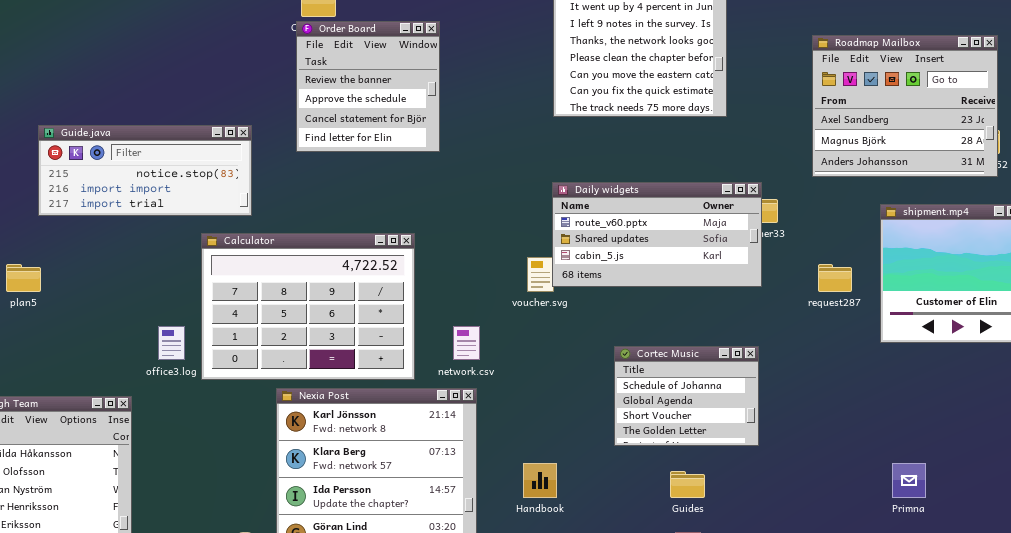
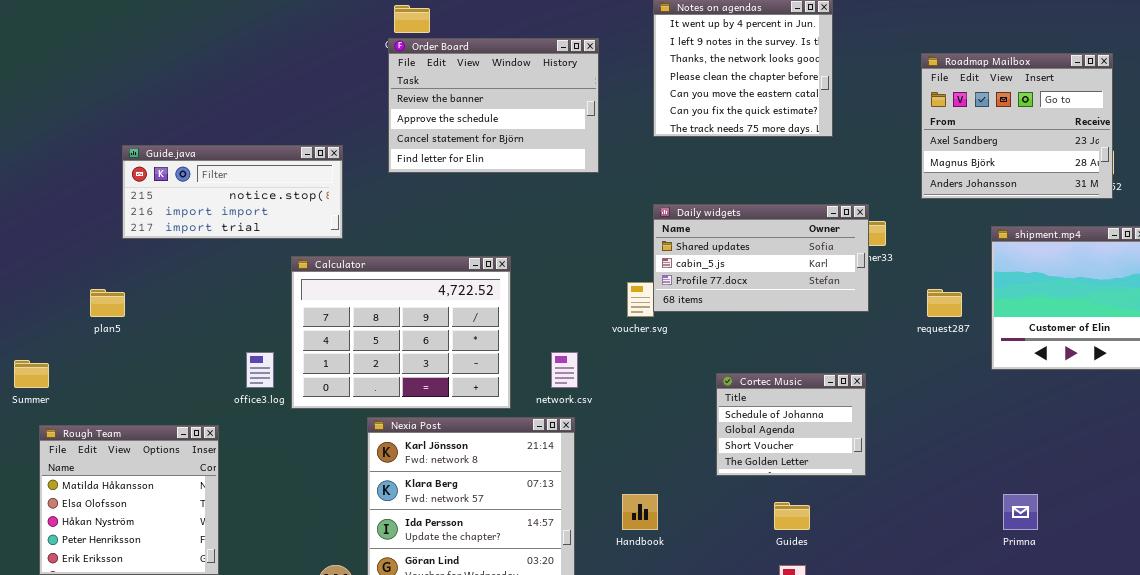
Order Board: [296,21,440,152] -> [388,38,599,173], resized
Daily widgets: [552,182,762,287] -> [653,204,869,312], scrolled down 1 row

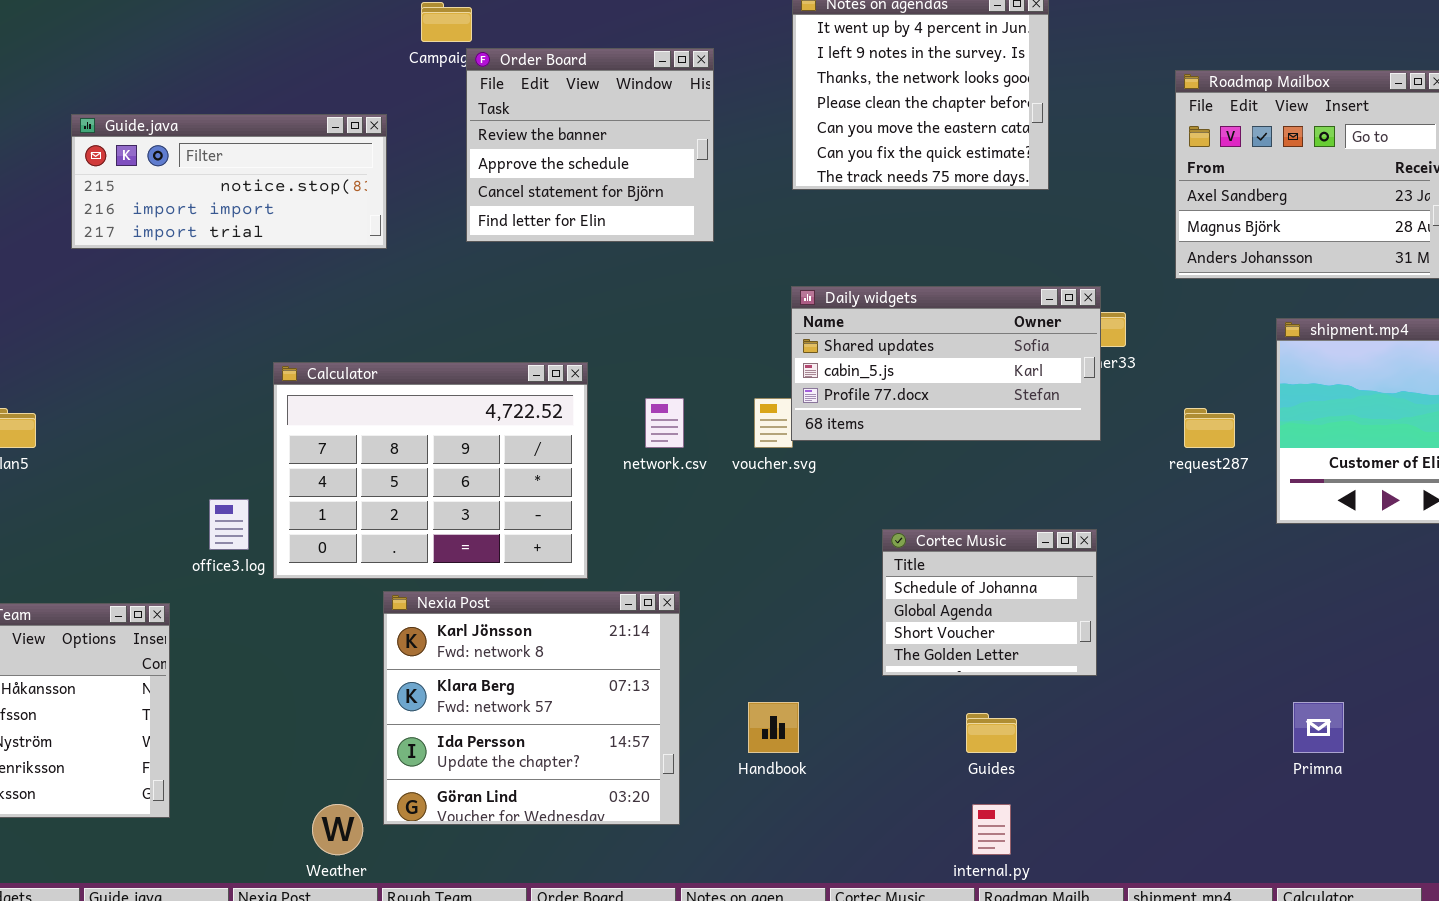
Order Board: [388,38,599,173] -> [466,48,714,242], resized
Guide.java: [122,145,343,239] -> [71,114,387,249], moved
network.csv: [551,352,578,388] -> [645,398,684,448], moved

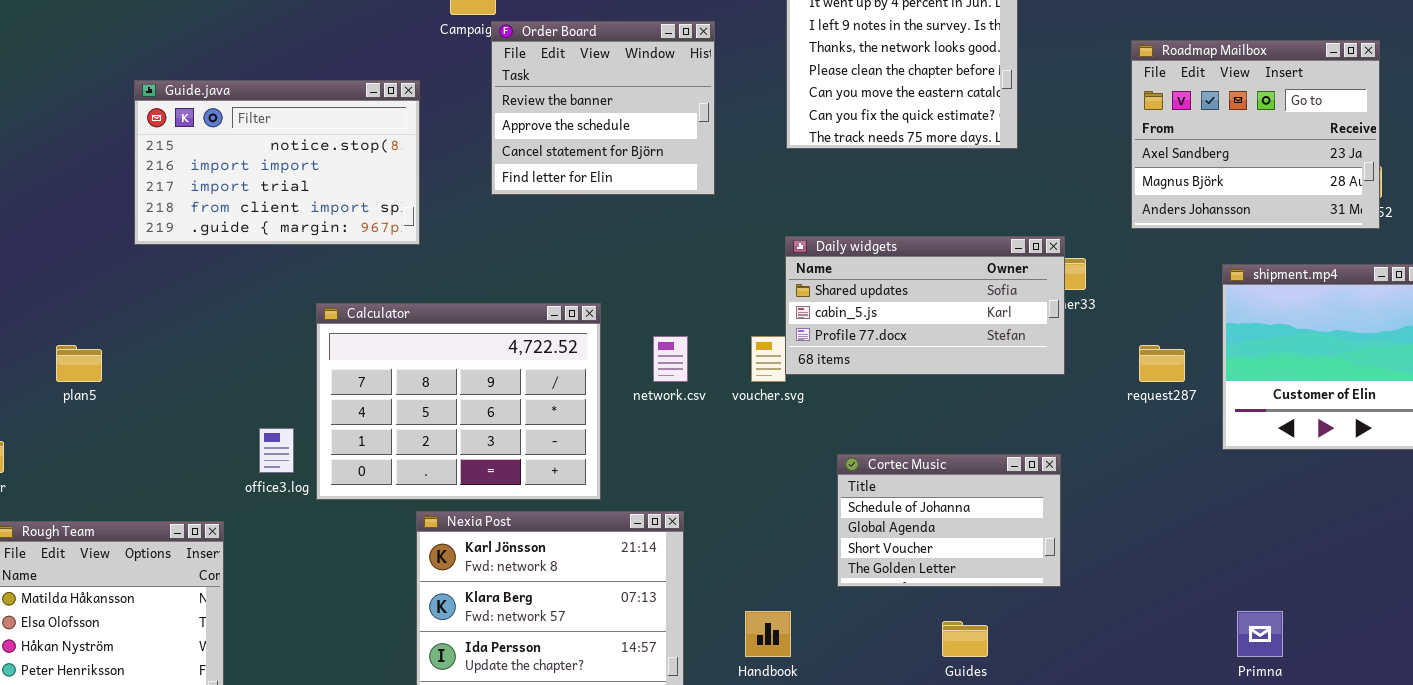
Guide.java: [71,114,387,249] -> [134,80,420,245], resized
Cortec Music: [882,529,1097,676] -> [837,454,1061,587], resized

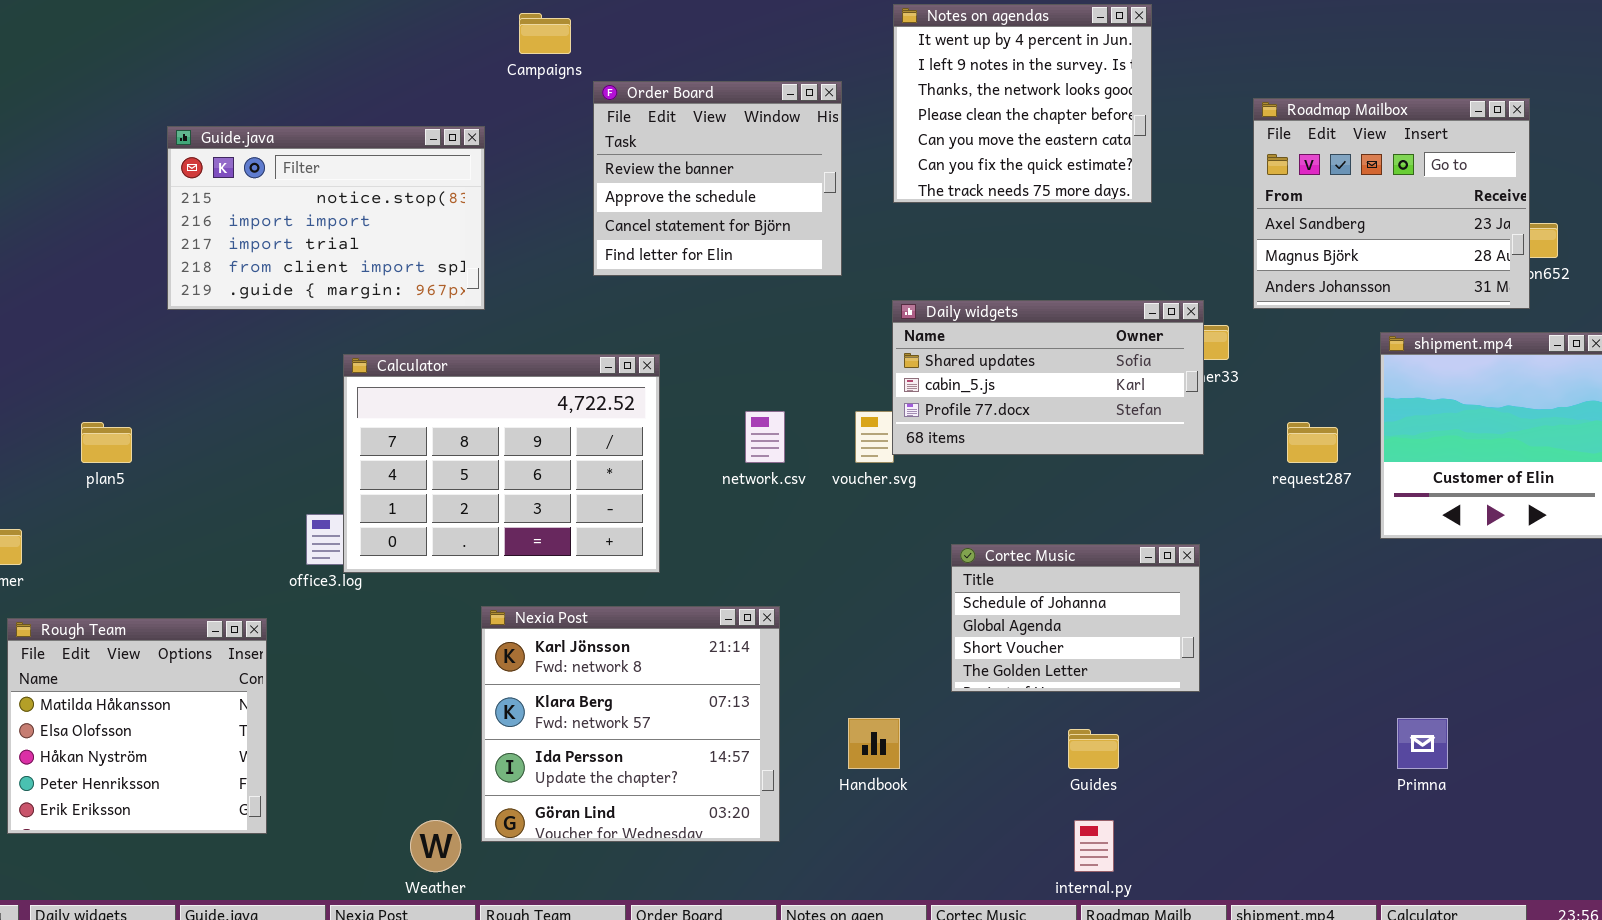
Order Board: [491,21,715,195] -> [593,81,842,276], moved
Roadmap Mailbox: [1131,40,1380,229] -> [1253,98,1530,309], moved
Calculator: [316,303,601,500] -> [343,354,660,573], moved

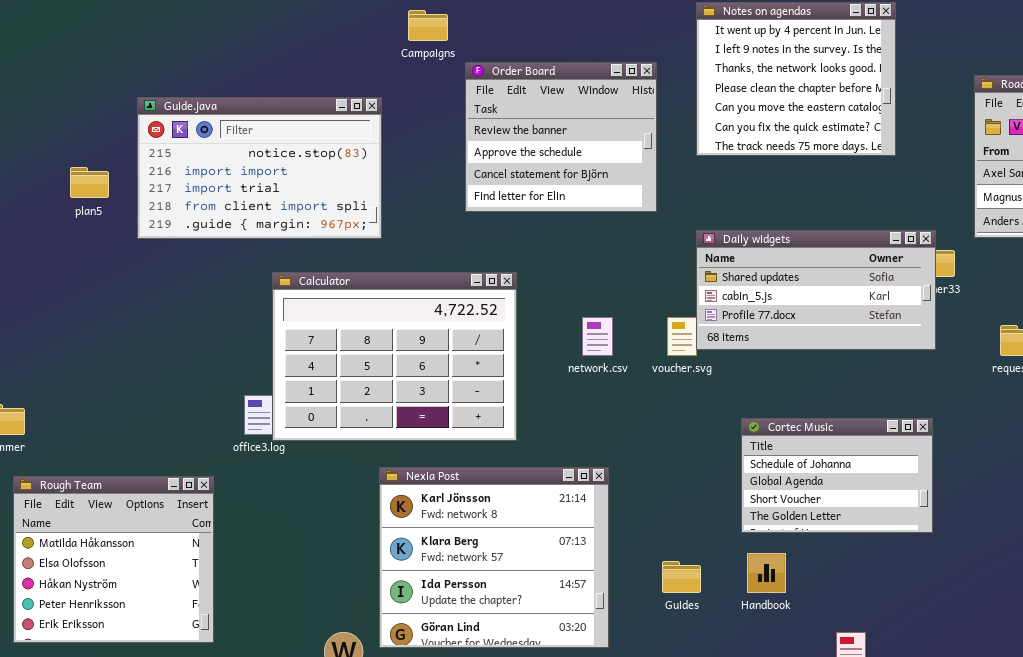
plan5: [81,422,132,463] -> [70,167,109,198], moved
Handbook: [848,718,900,769] -> [747,553,786,593], moved
Guides: [1068,729,1119,769] -> [662,561,701,593], moved

